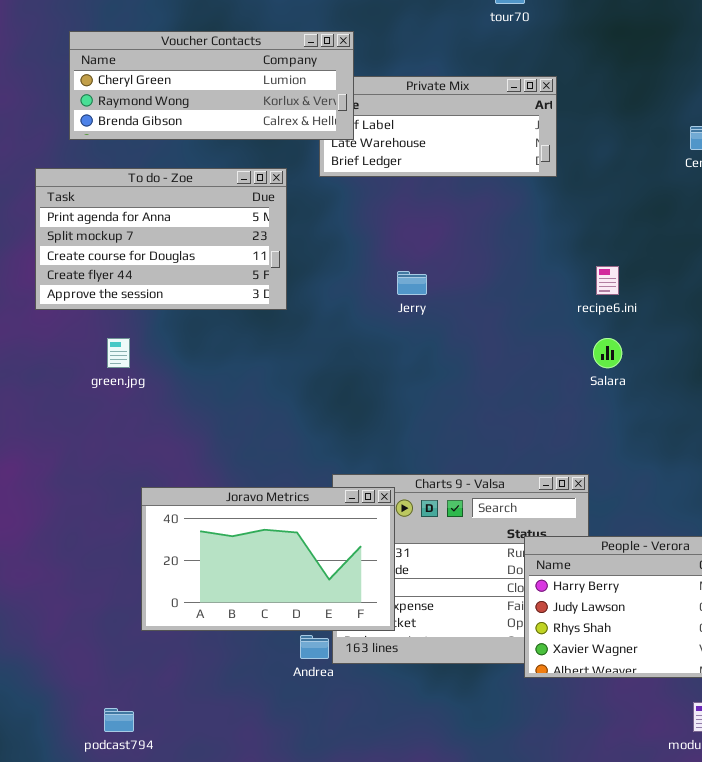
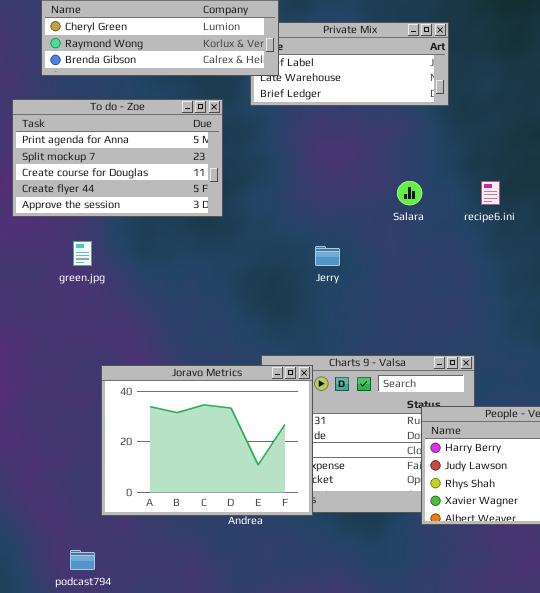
Jerry: [397,271,427,295] -> [315,246,340,266], moved
Salara: [593,338,622,368] -> [397,181,422,205], moved
Joravo Metrics: [141,487,395,631] -> [101,365,313,516], resized

